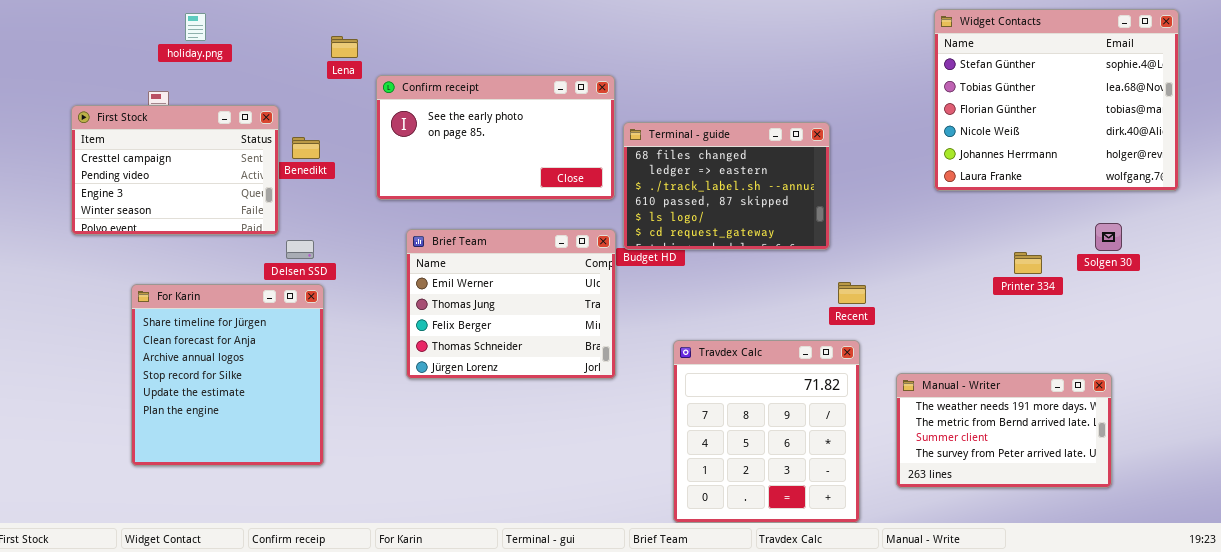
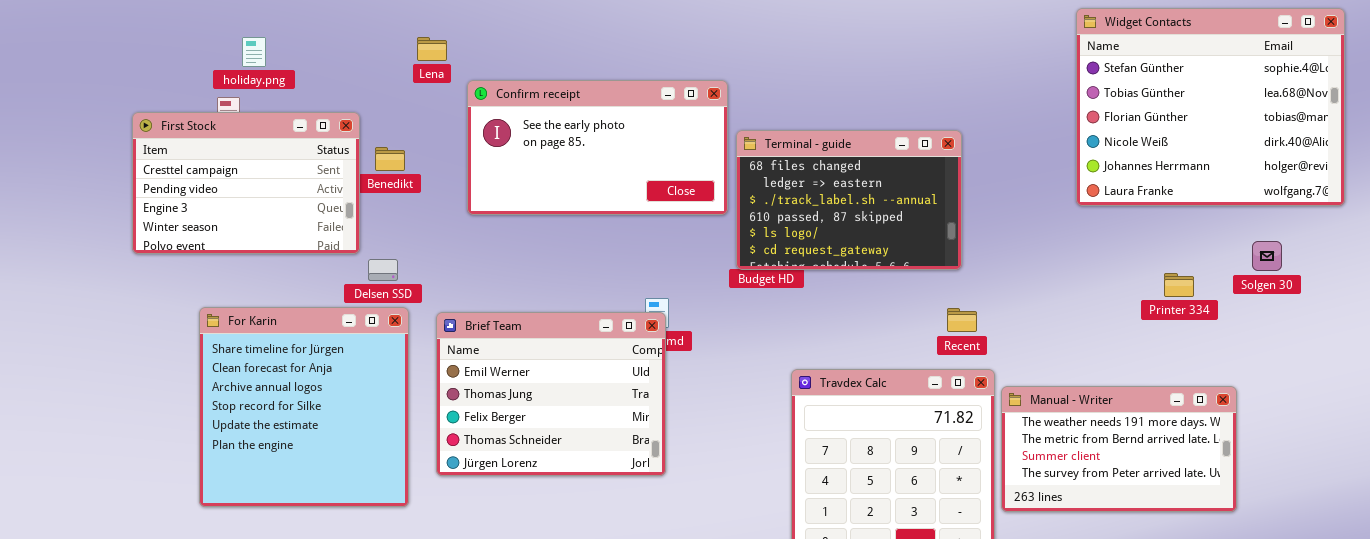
holiday.png: [185,13,206,41] -> [242,37,266,67], moved
Brief Team: [406,229,616,379] -> [436,312,666,476], moved
Recent: [838,282,866,304] -> [947,308,977,332], moved
Manual - Writer: [896,373,1112,488] -> [1001,386,1237,512], moved

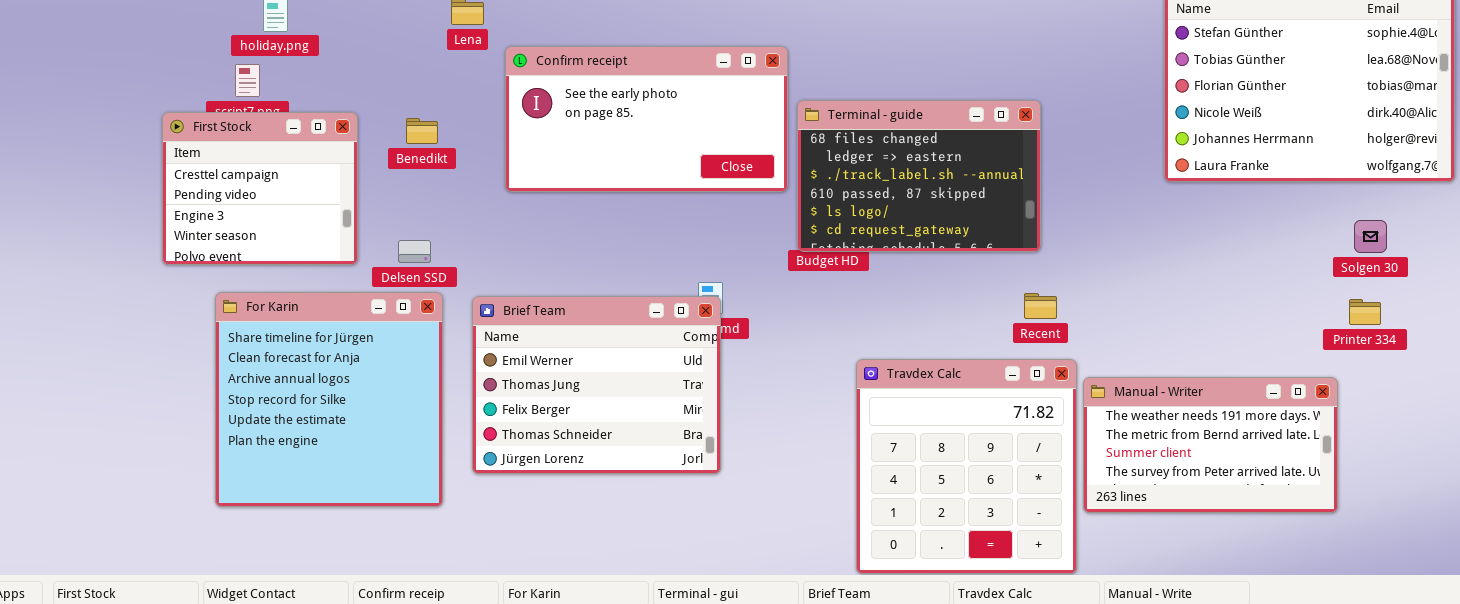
First Stock: [132,112,360,254] -> [162,112,358,265], moved, resized
Printer 334: [1164,273,1194,297] -> [1349,299,1381,325], moved

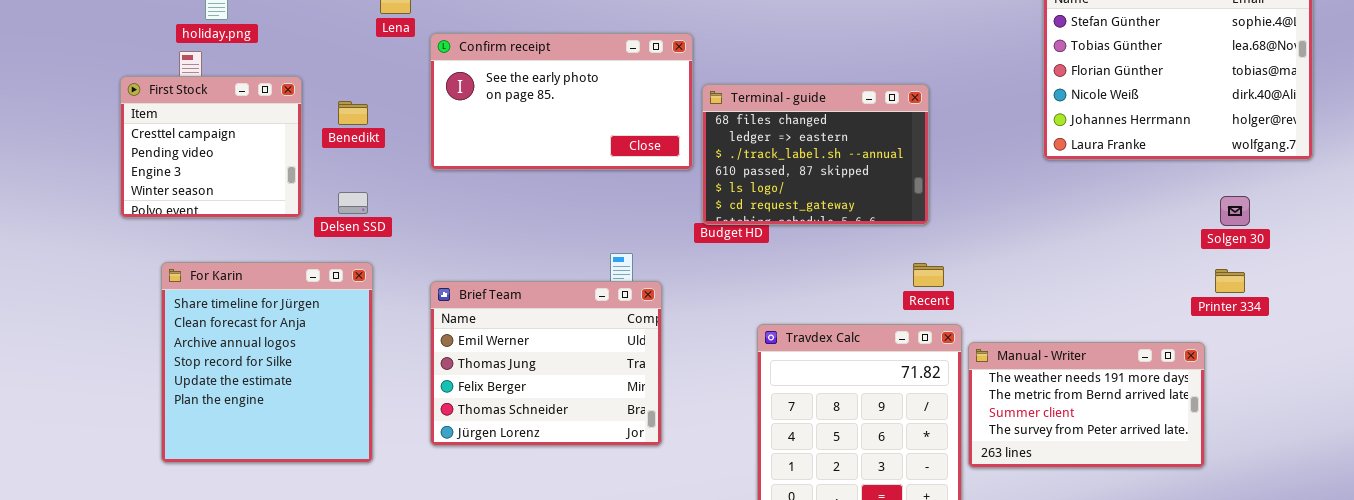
First Stock: [162,112,358,265] -> [120,76,302,218], moved
Delsen SSD: [398,240,431,263] -> [338,192,368,214], moved
Brief Team: [472,296,721,474] -> [430,281,662,446], moved

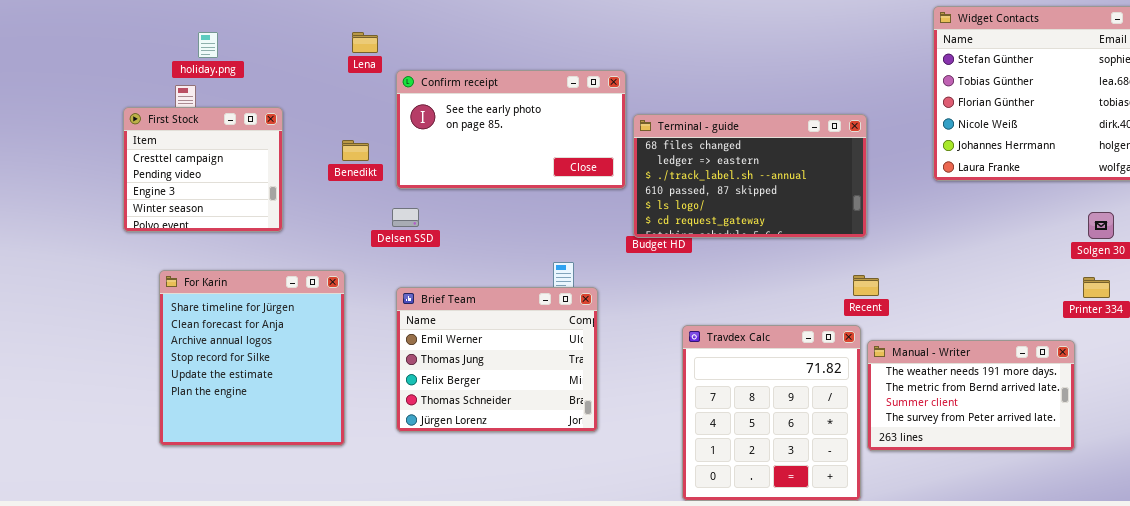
Terminal - guide: [702,84,929,225] -> [633,114,867,238], resized
Benedikt: [338,101,368,125] -> [342,140,369,161], moved
Delsen SSD: [338,192,368,214] -> [392,208,419,227], moved
Recent: [913,263,944,287] -> [853,275,879,296], moved

